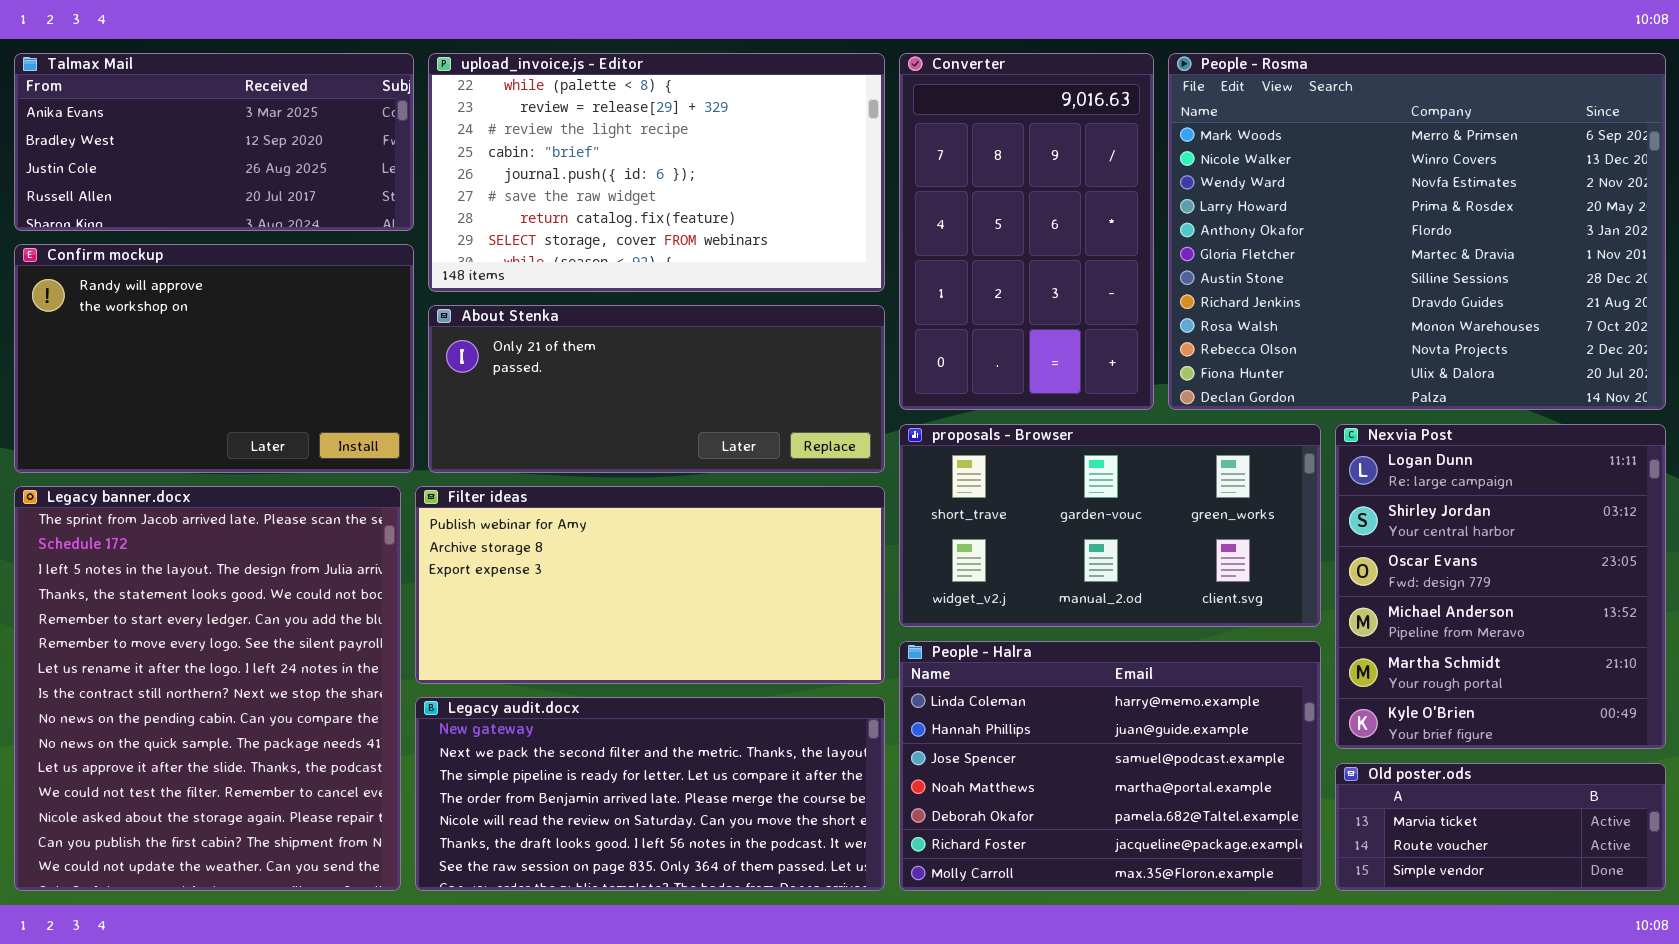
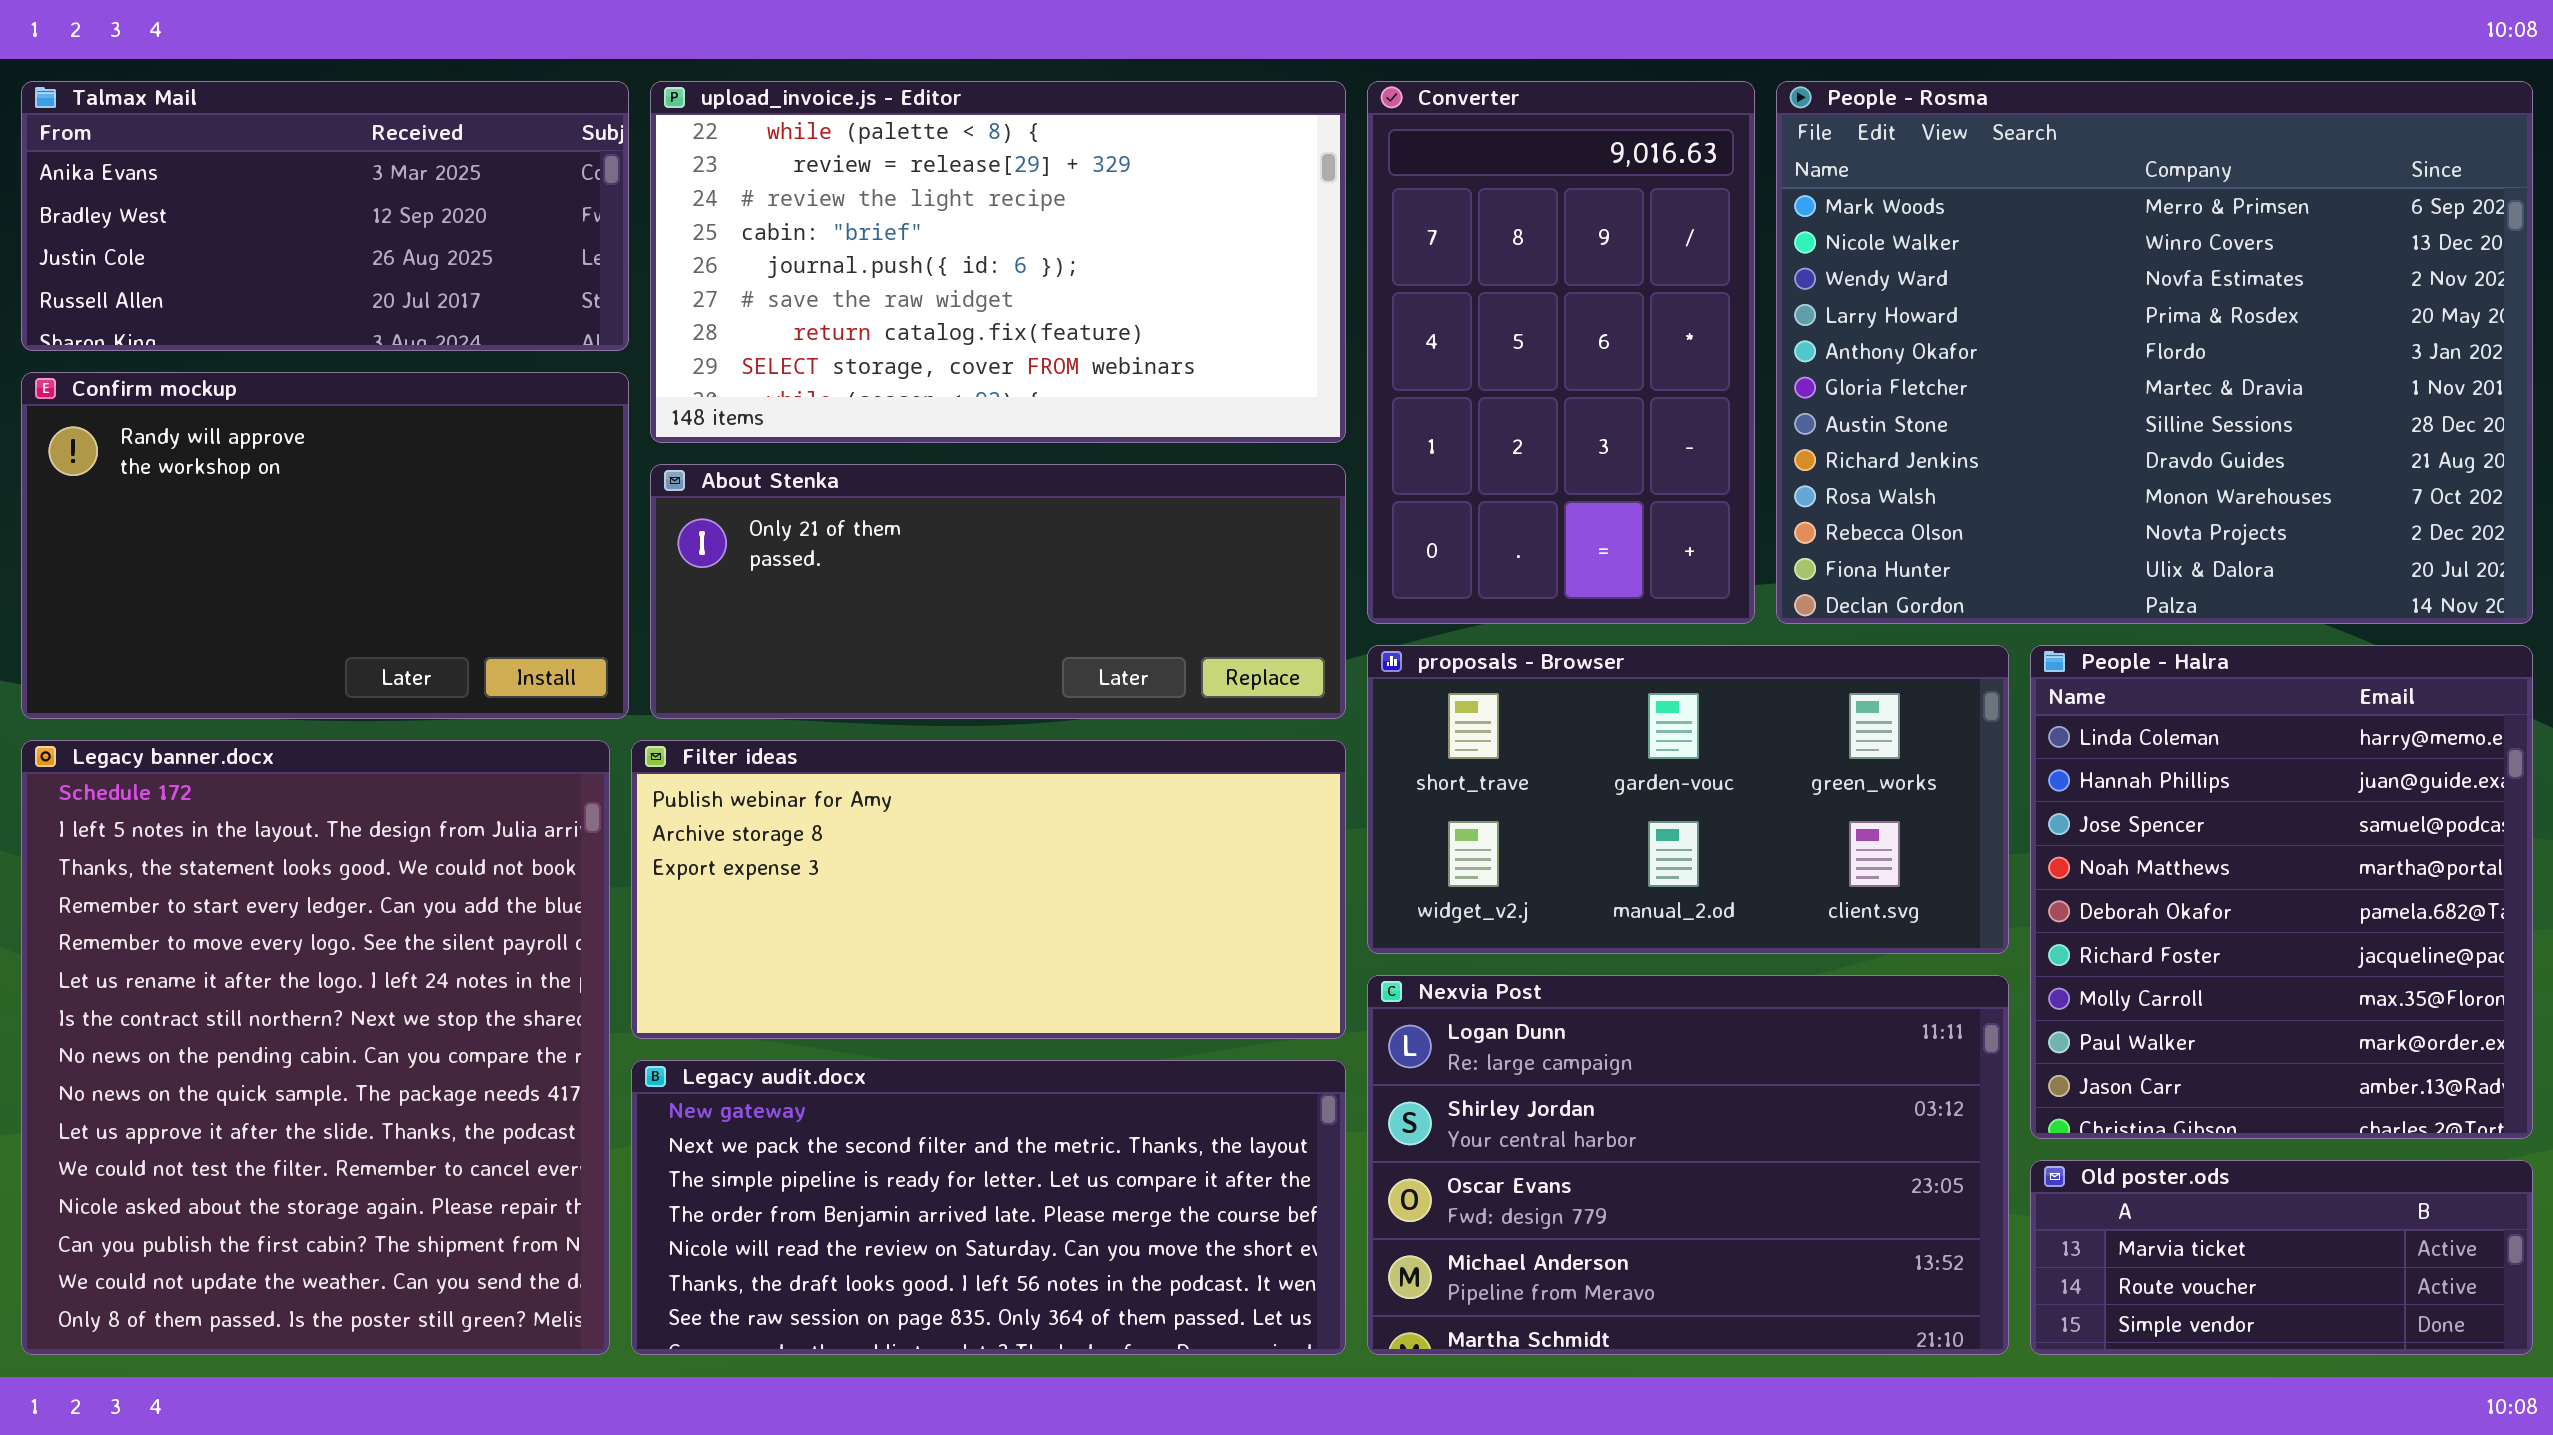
Nexvia Post: [1335,424,1666,749] -> [1367,975,2009,1355], moved, resized
Legacy banner.docx: [14,486,401,891] -> [21,740,610,1355], scrolled down 1 row
People - Halra: [899,641,1321,891] -> [2030,645,2533,1139], moved, resized

